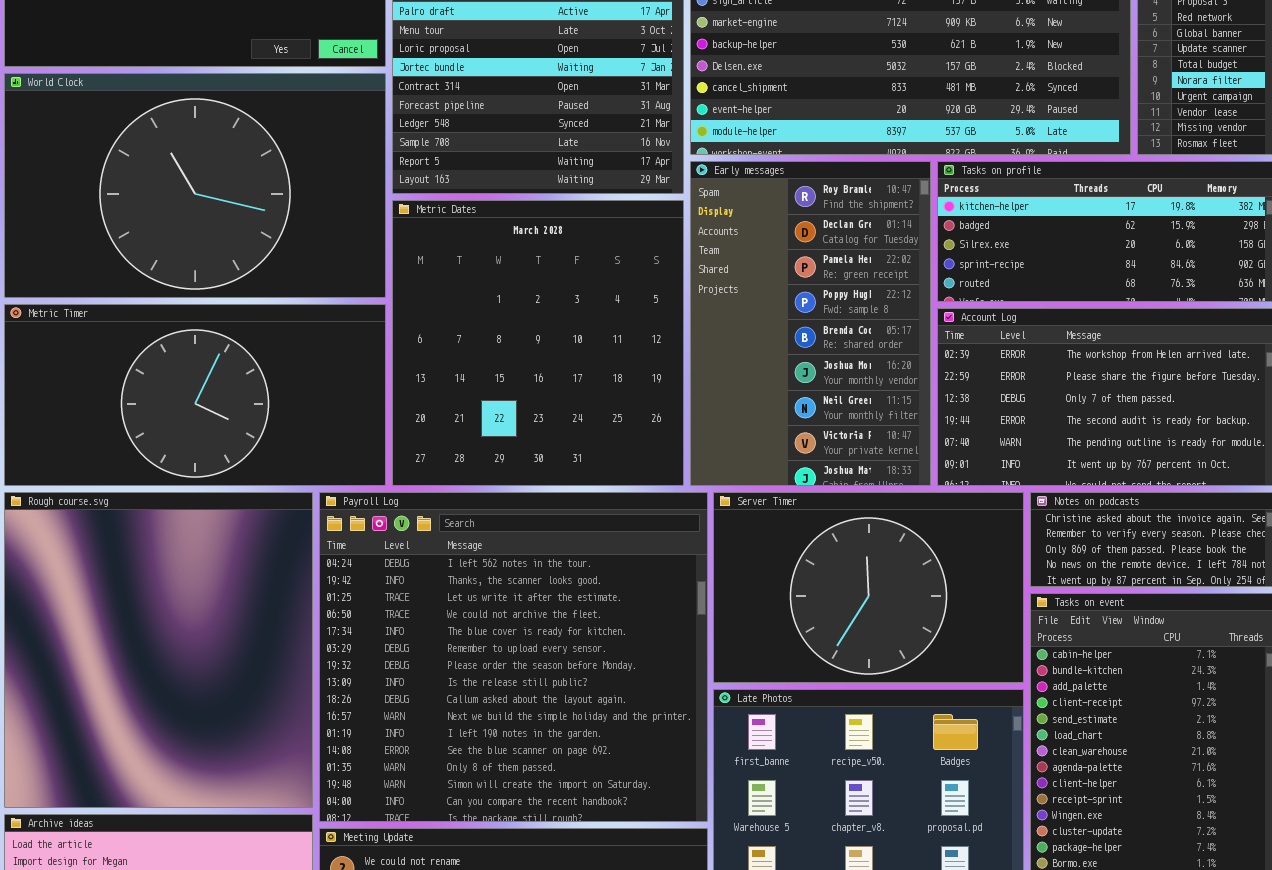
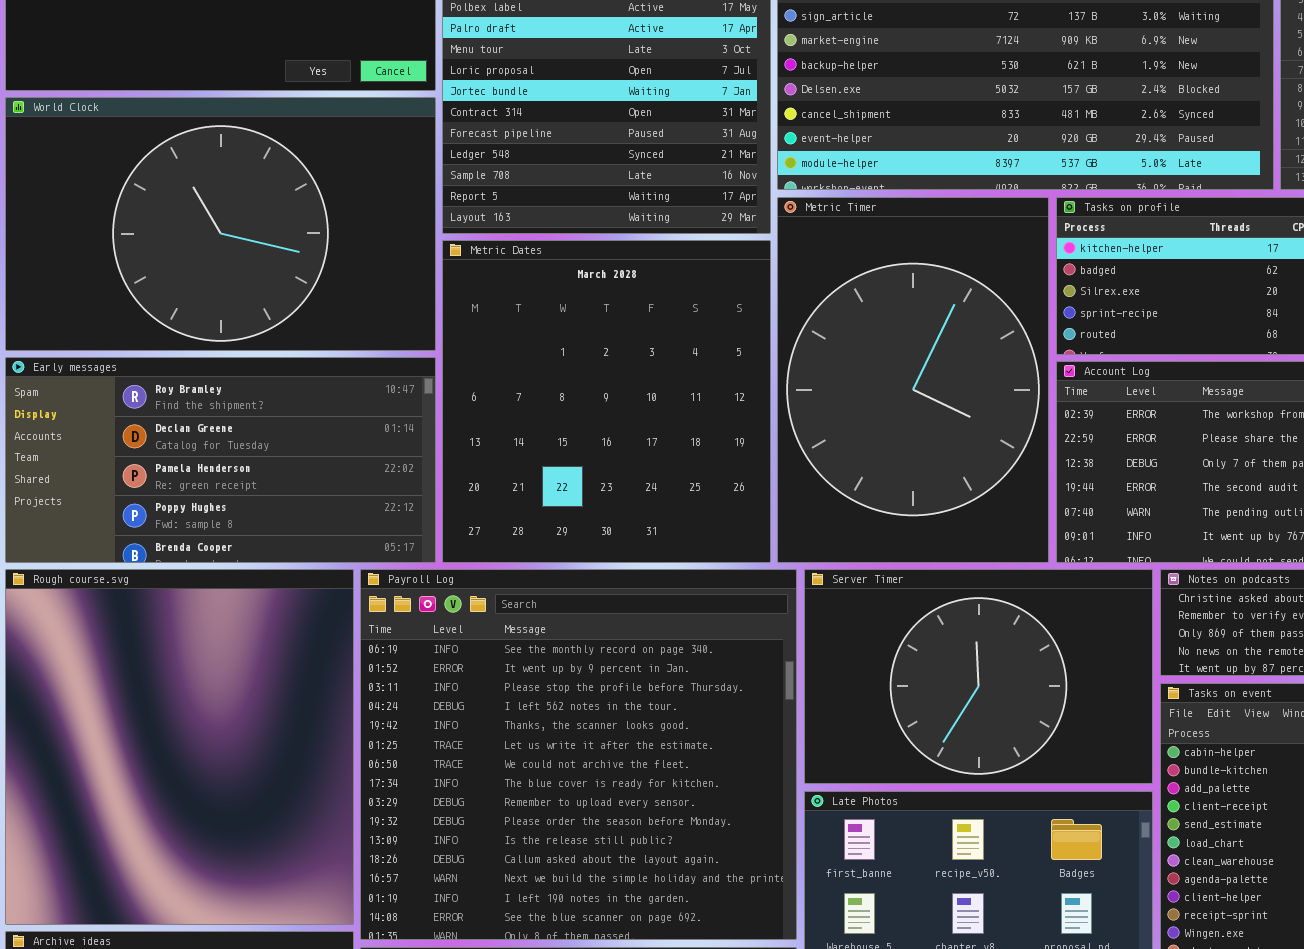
Early messages: [690,161,931,486] -> [5,357,436,563], moved, resized
Metric Timer: [4,304,386,486] -> [777,197,1049,563], moved, resized
Payroll Log: [319,492,708,822] -> [360,569,797,940], scrolled up 3 rows

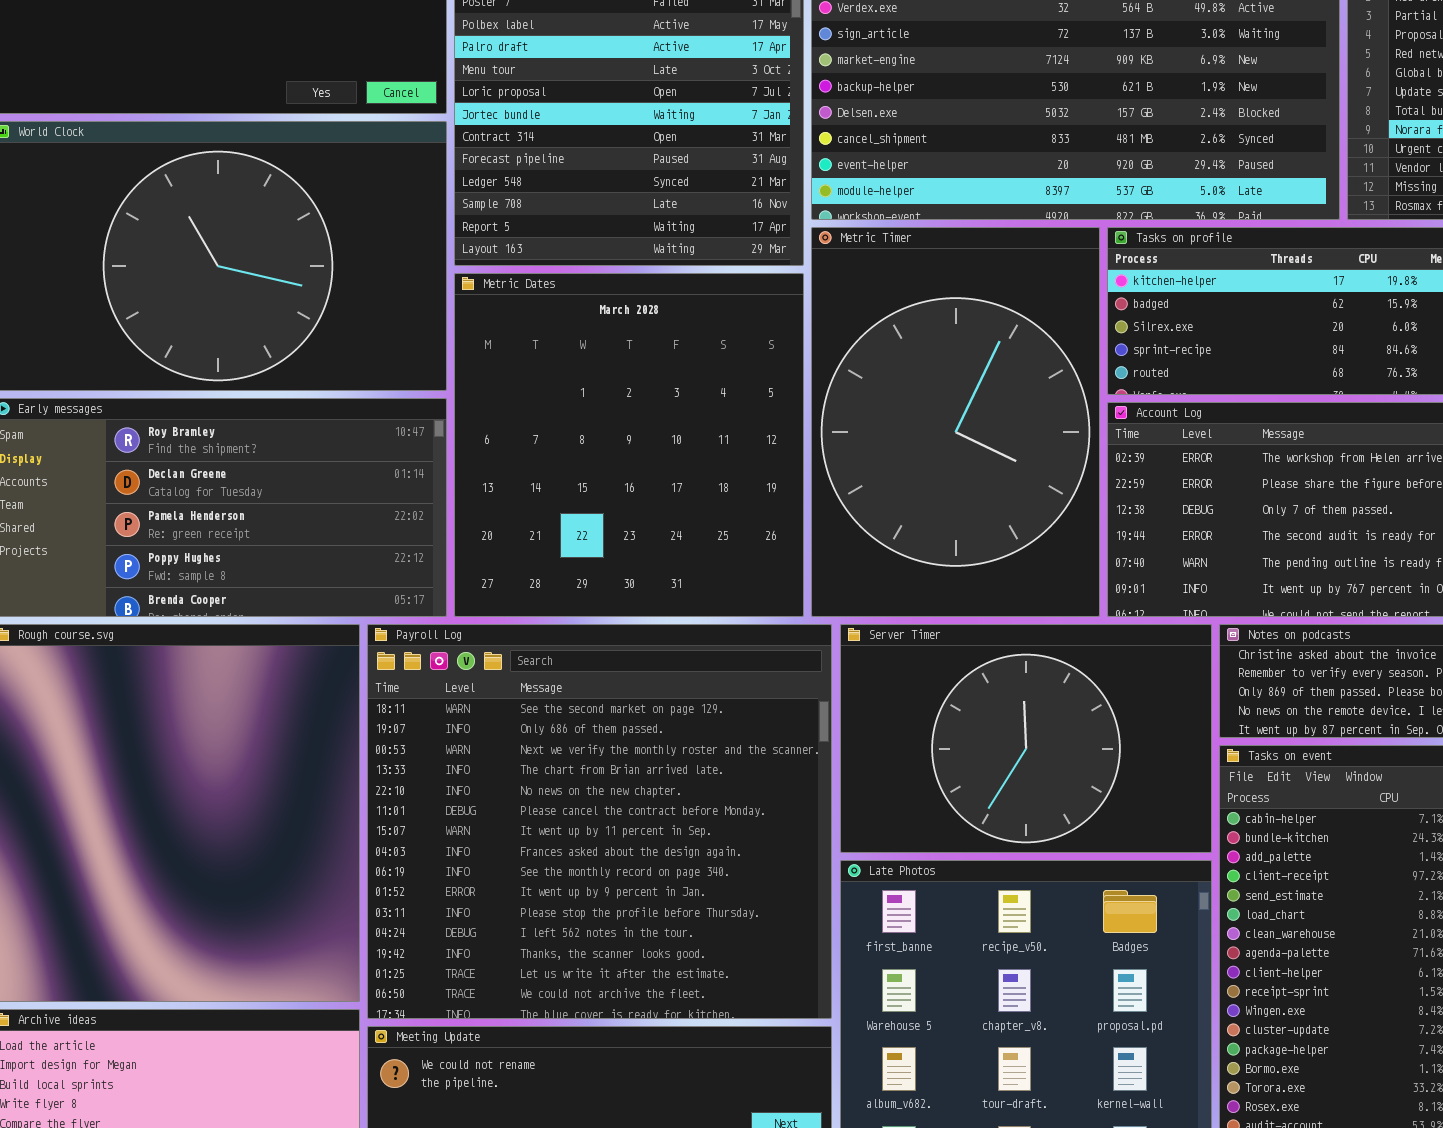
Payroll Log: [360,569,797,940] -> [367,624,832,1019], scrolled up 8 rows

